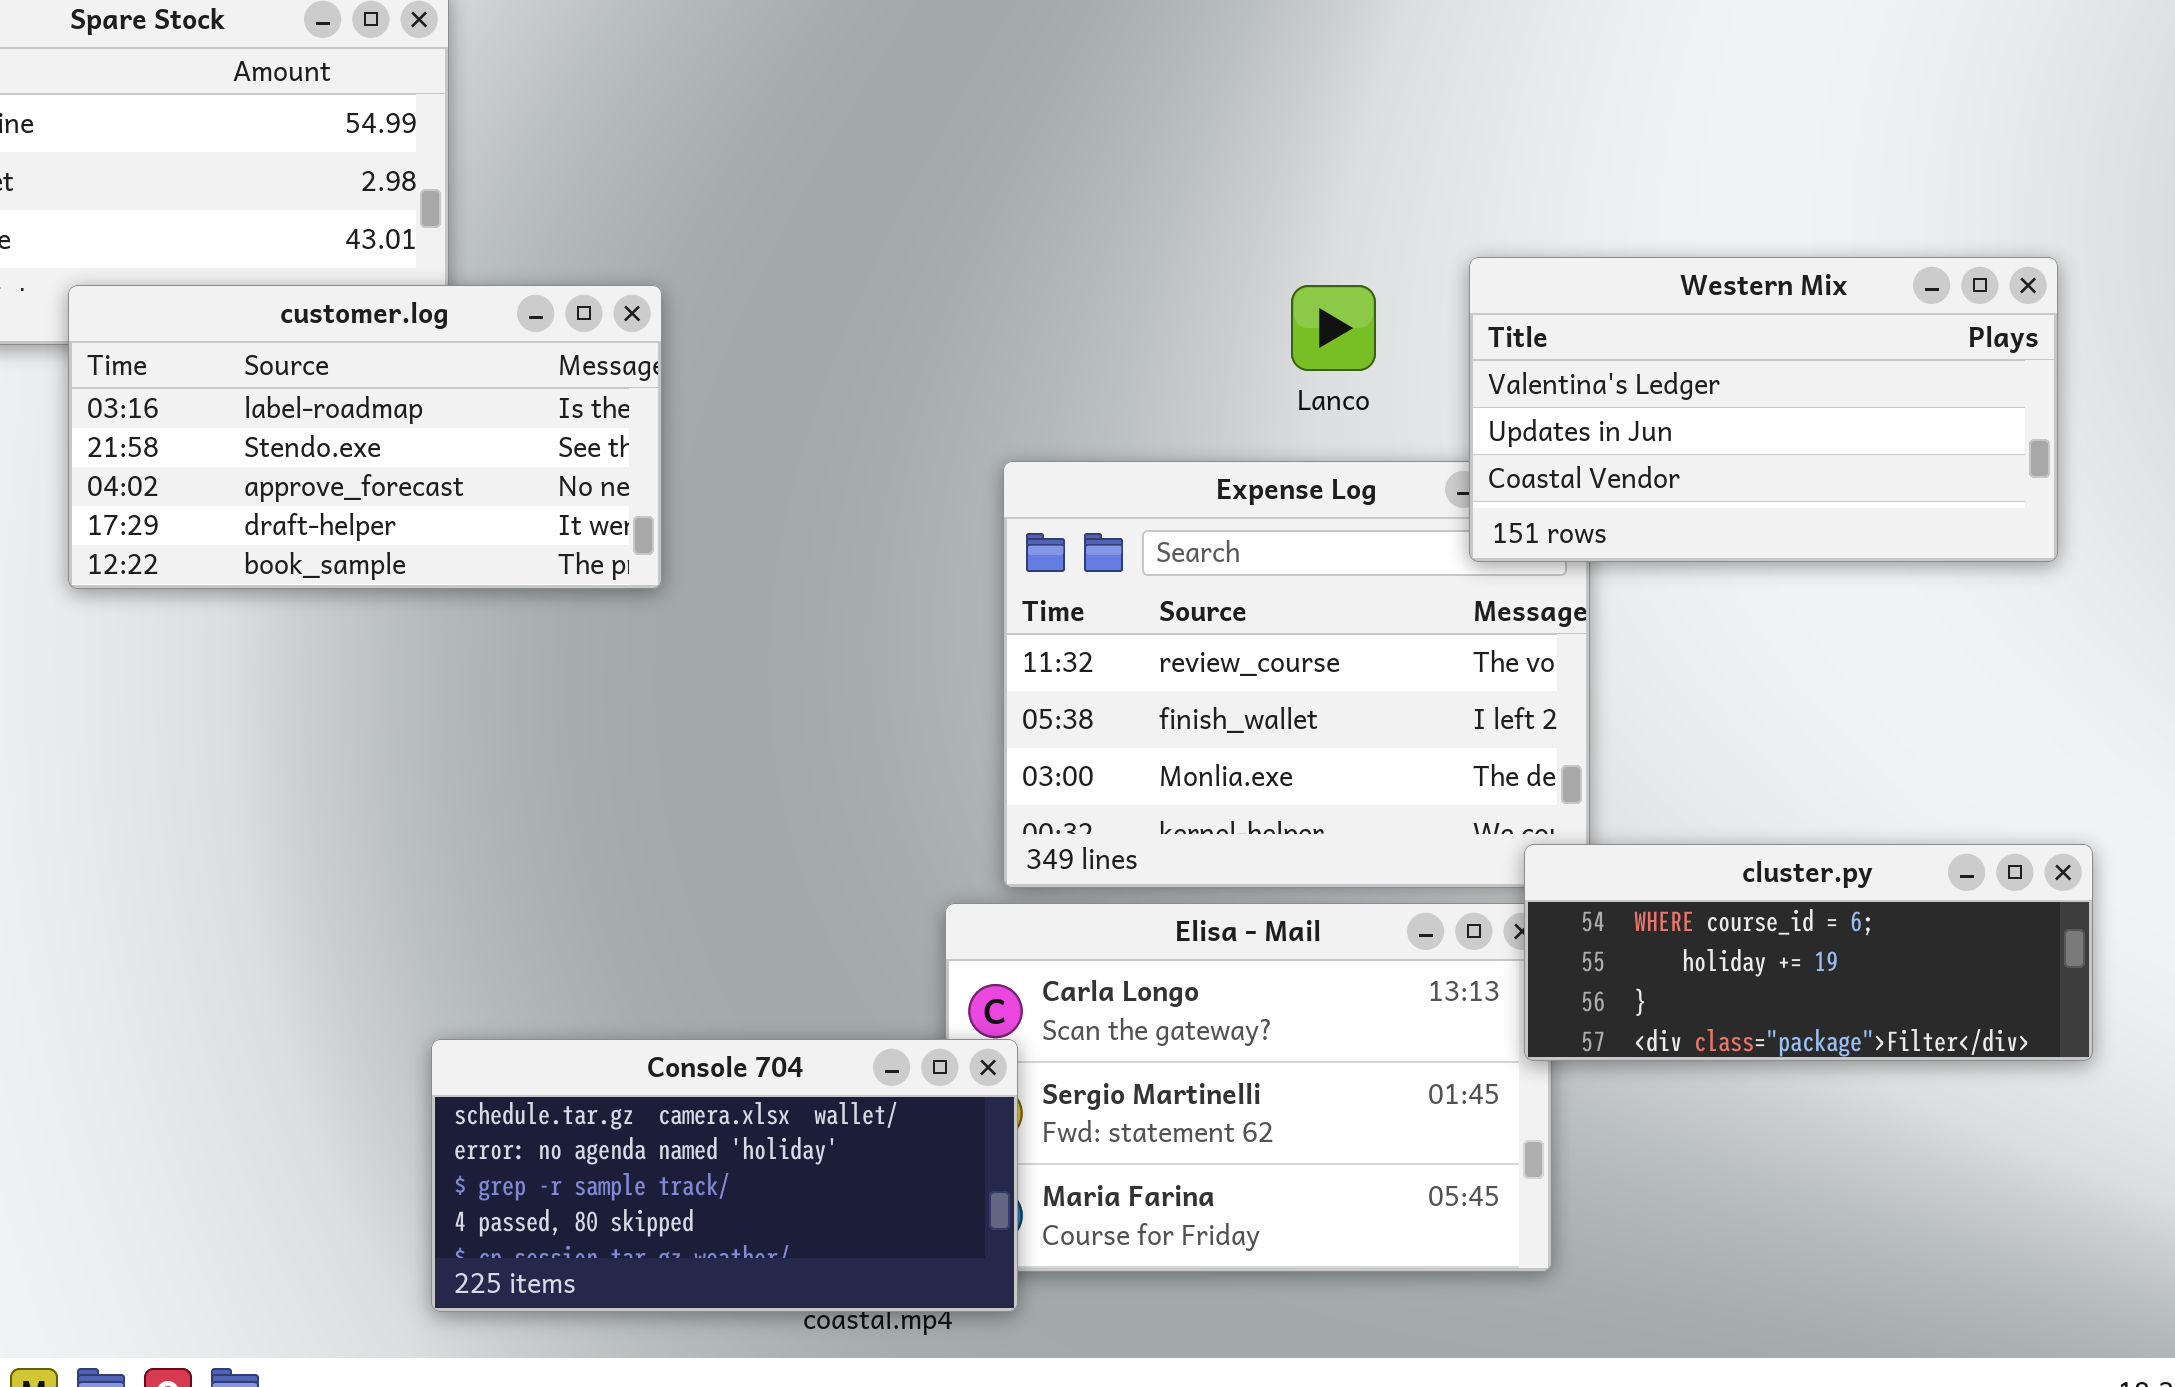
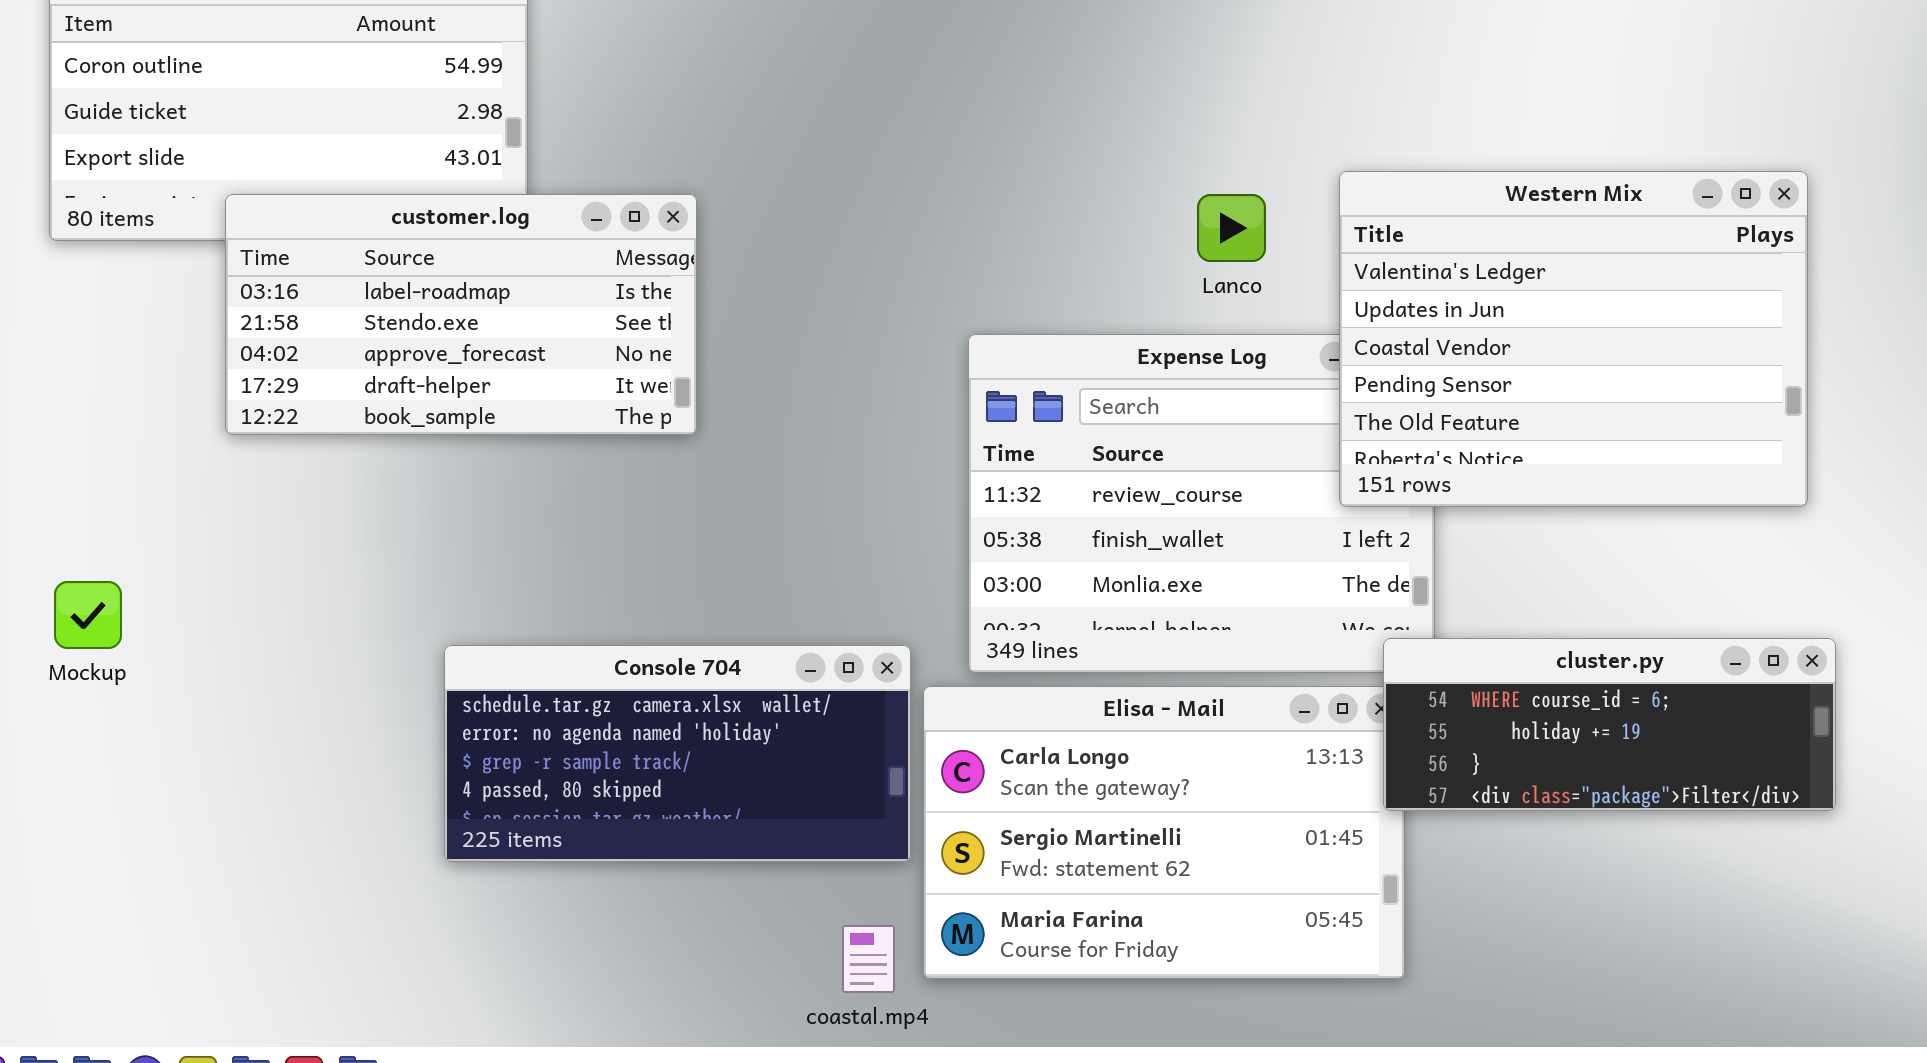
Western Mix: [1469,257,2058,562] -> [1339,171,1808,507], resized
Console 704: [431,1039,1018,1312] -> [444,645,911,862], moved

